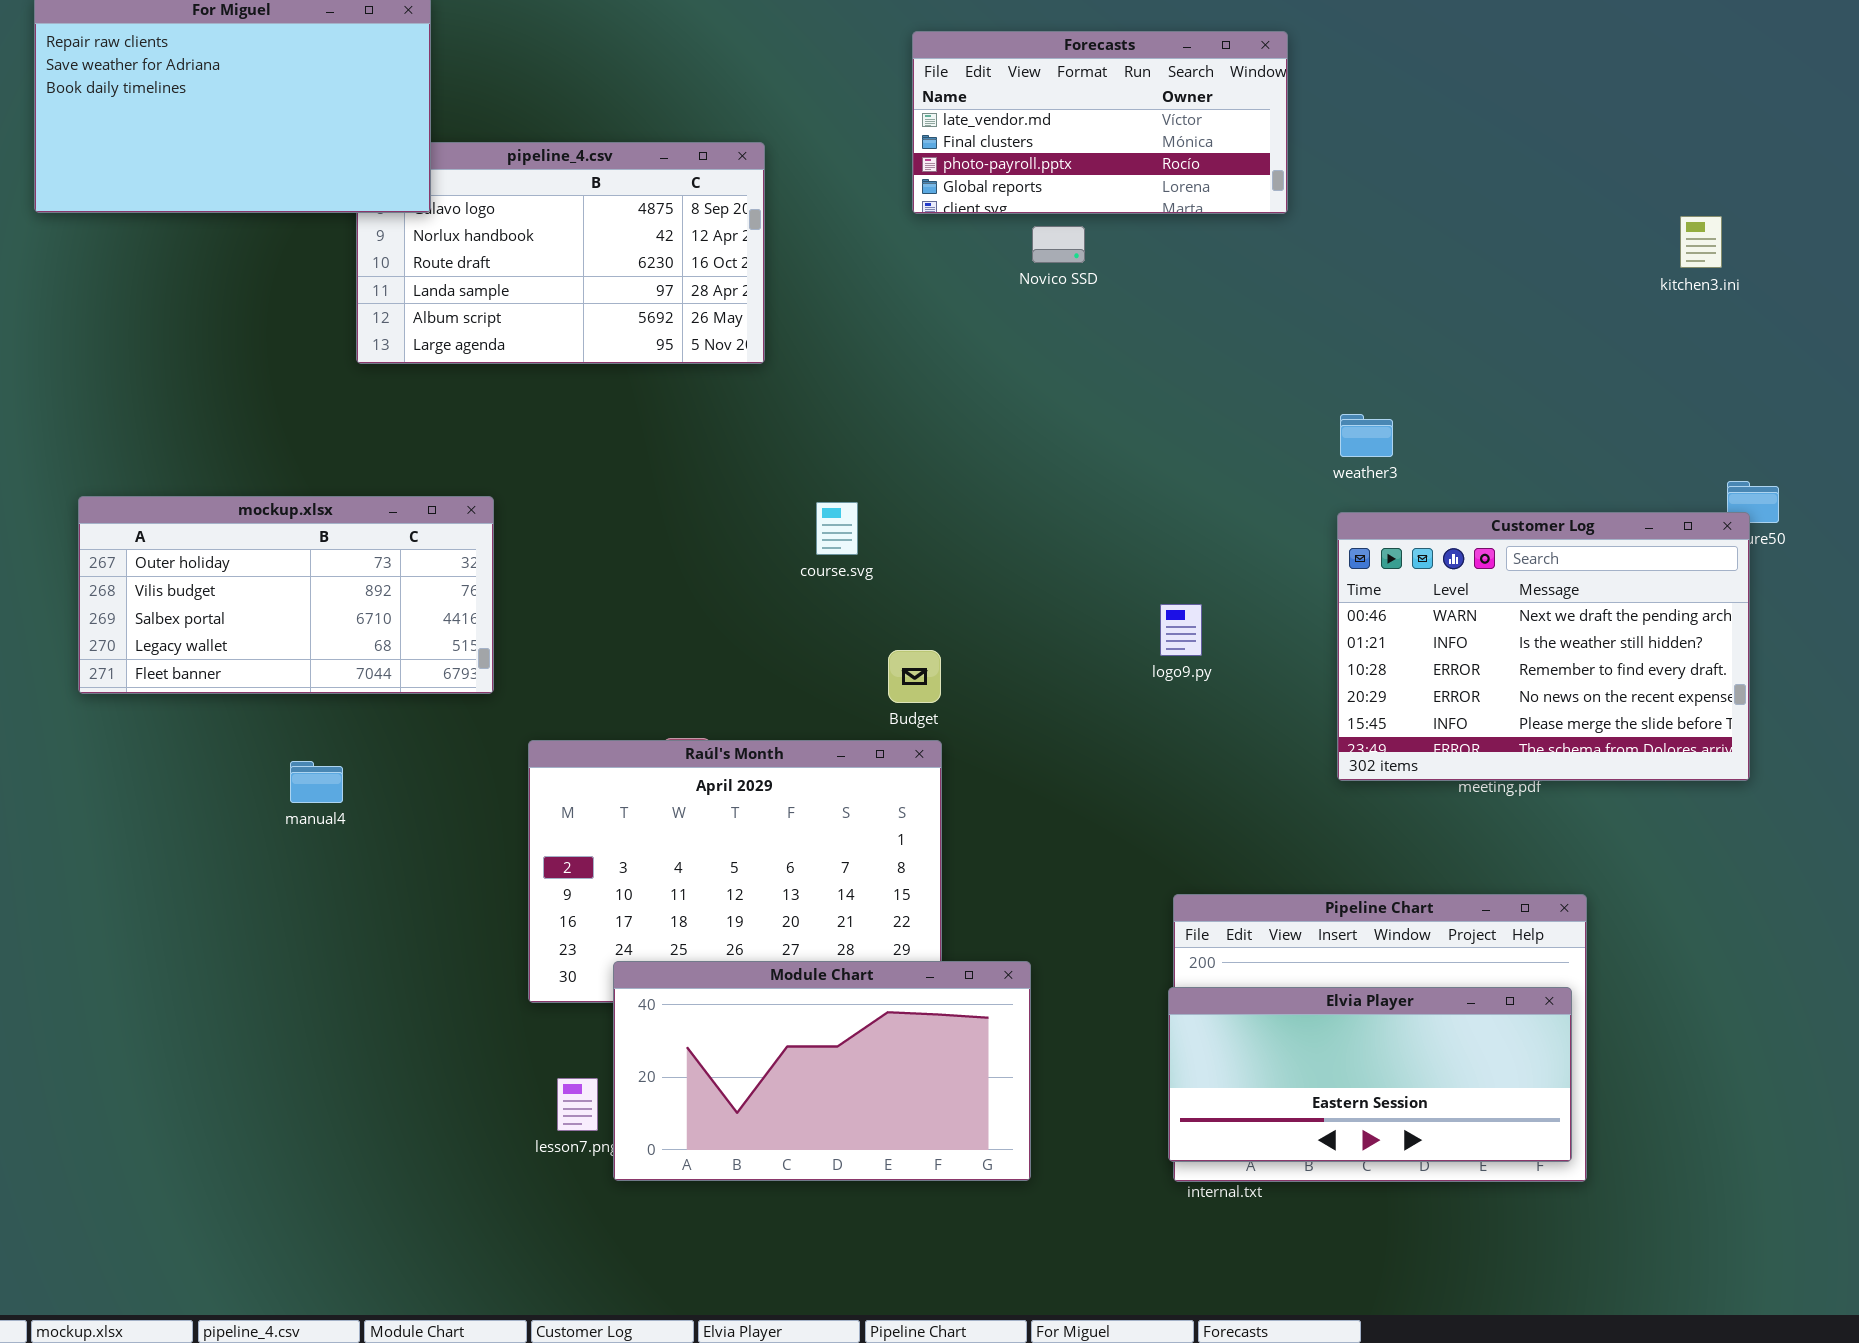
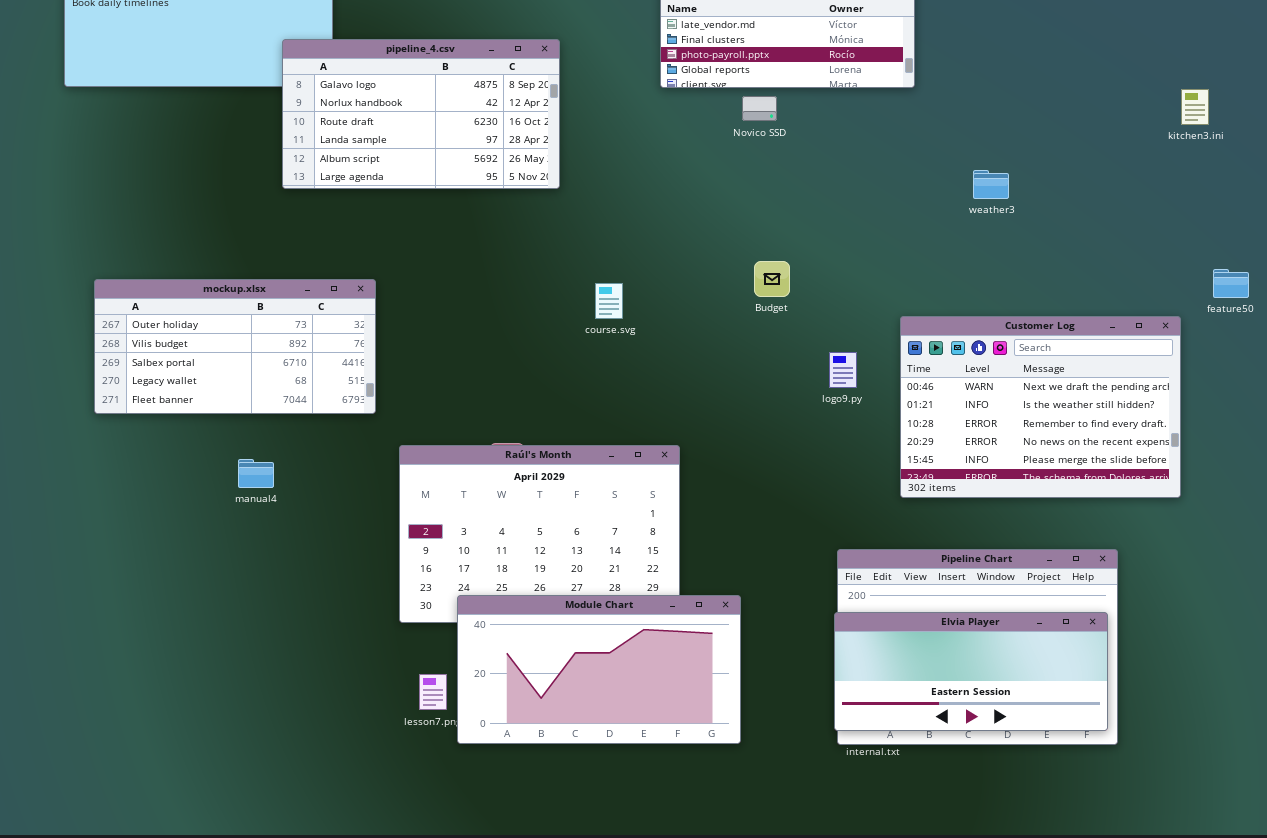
pipeline_4.csv: [356,142,765,364] -> [282,39,560,189], raised
weather3: [1340,414,1393,457] -> [973,170,1009,199], moved
Customer Log: [1337,512,1750,781] -> [900,316,1181,498], moved
Budget: [888,650,941,703] -> [754,261,790,297], moved

